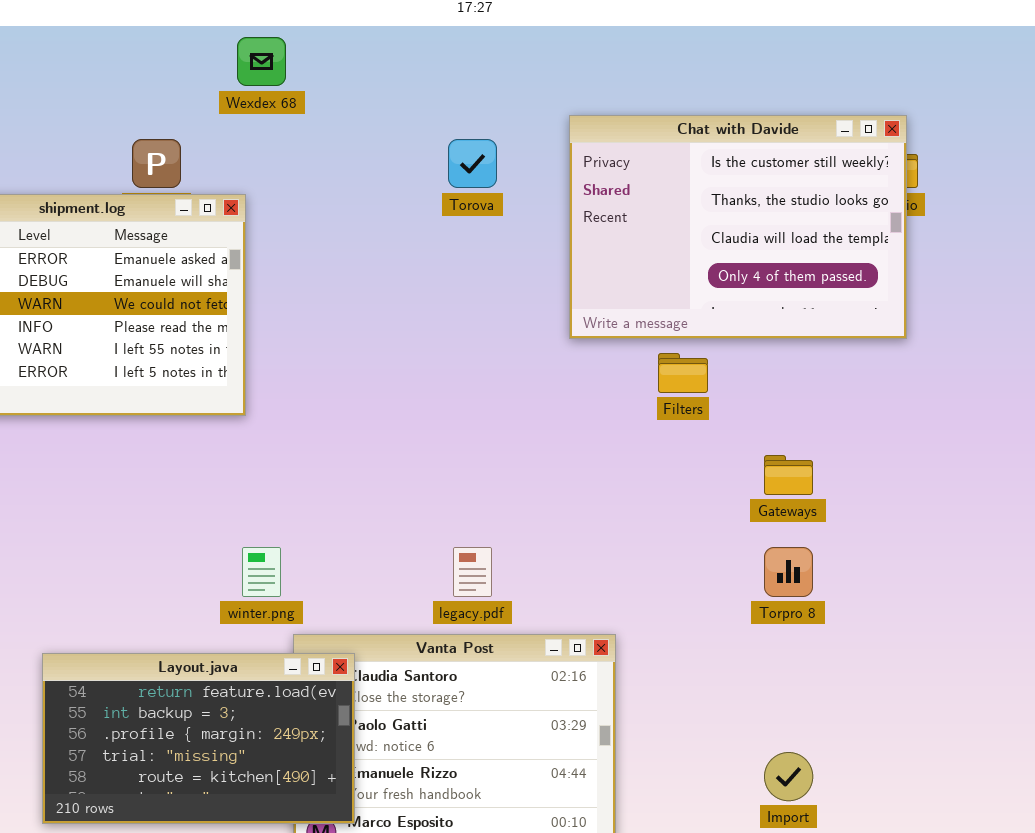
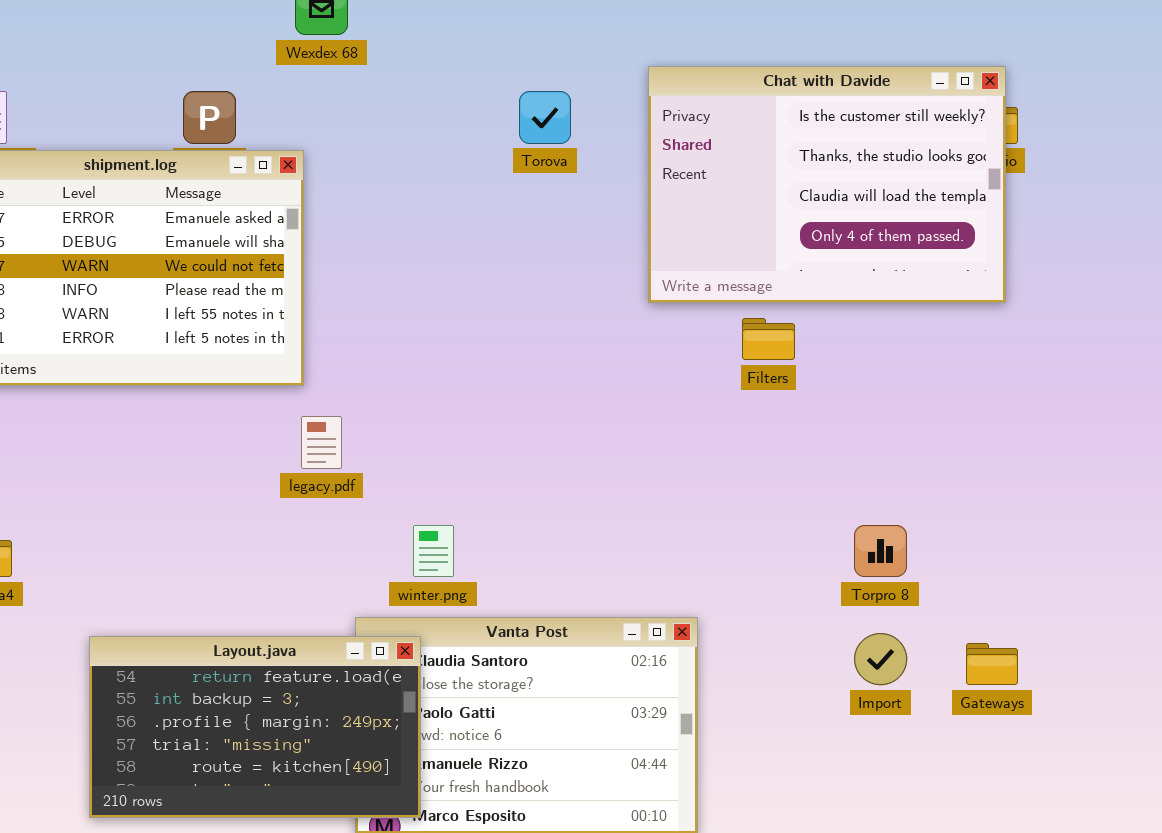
Gateways: [764,455,813,495] -> [966,643,1018,685], moved
winter.png: [242,547,281,597] -> [413,525,454,577], moved
legacy.pdf: [453,547,492,597] -> [301,416,342,469], moved
Import: [764,752,813,801] -> [854,633,907,685], moved

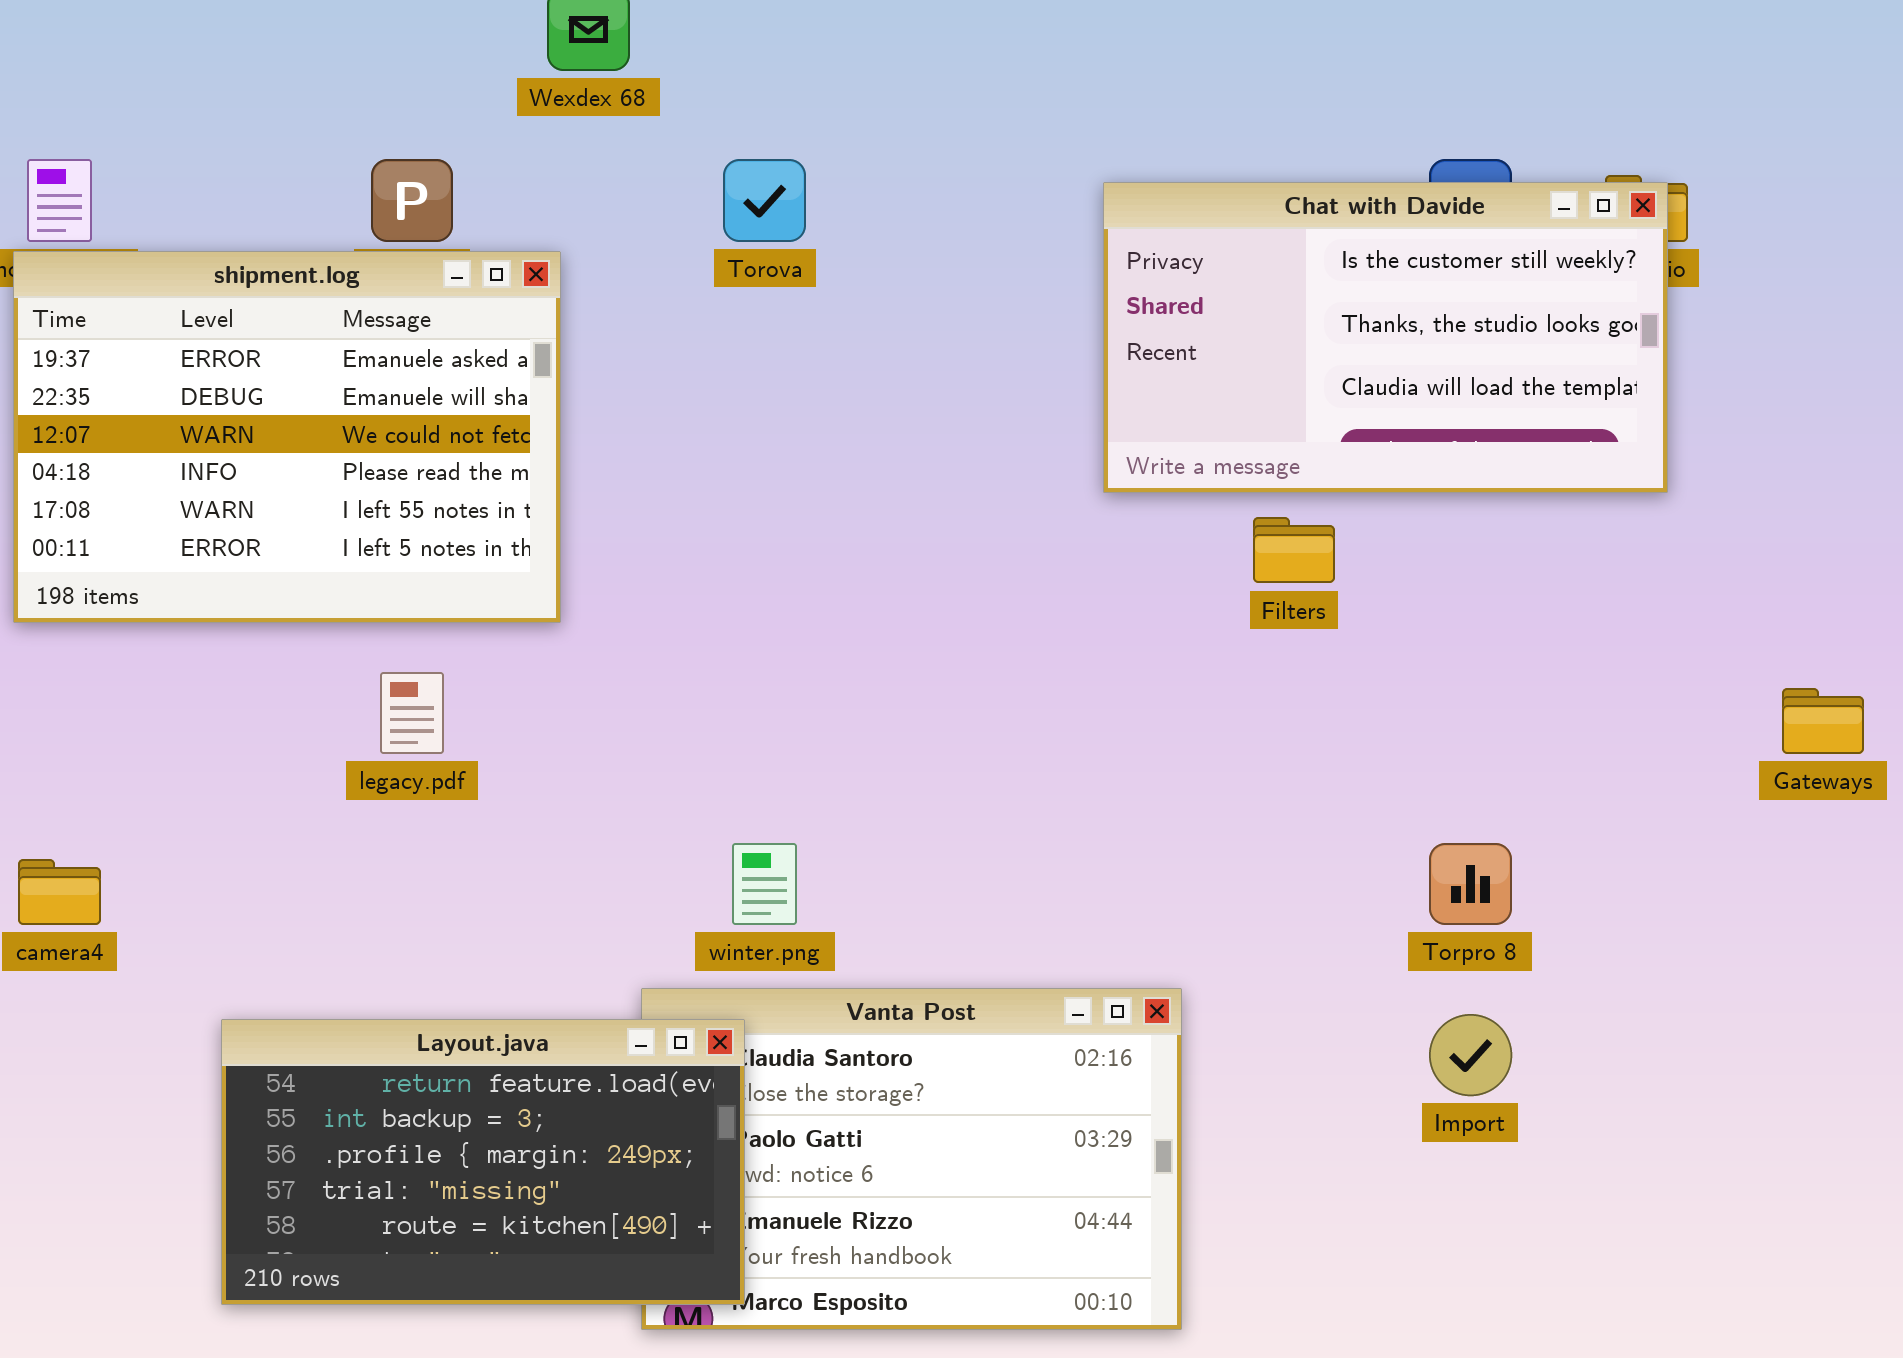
Chat with Davide: [648,66,1006,303] -> [1103,182,1668,493], resized
Torova: [519,91,571,144] -> [723,159,806,242], moved
legacy.pdf: [301,416,342,469] -> [380,672,444,754], moved
Gateways: [966,643,1018,685] -> [1782,688,1864,754], moved

